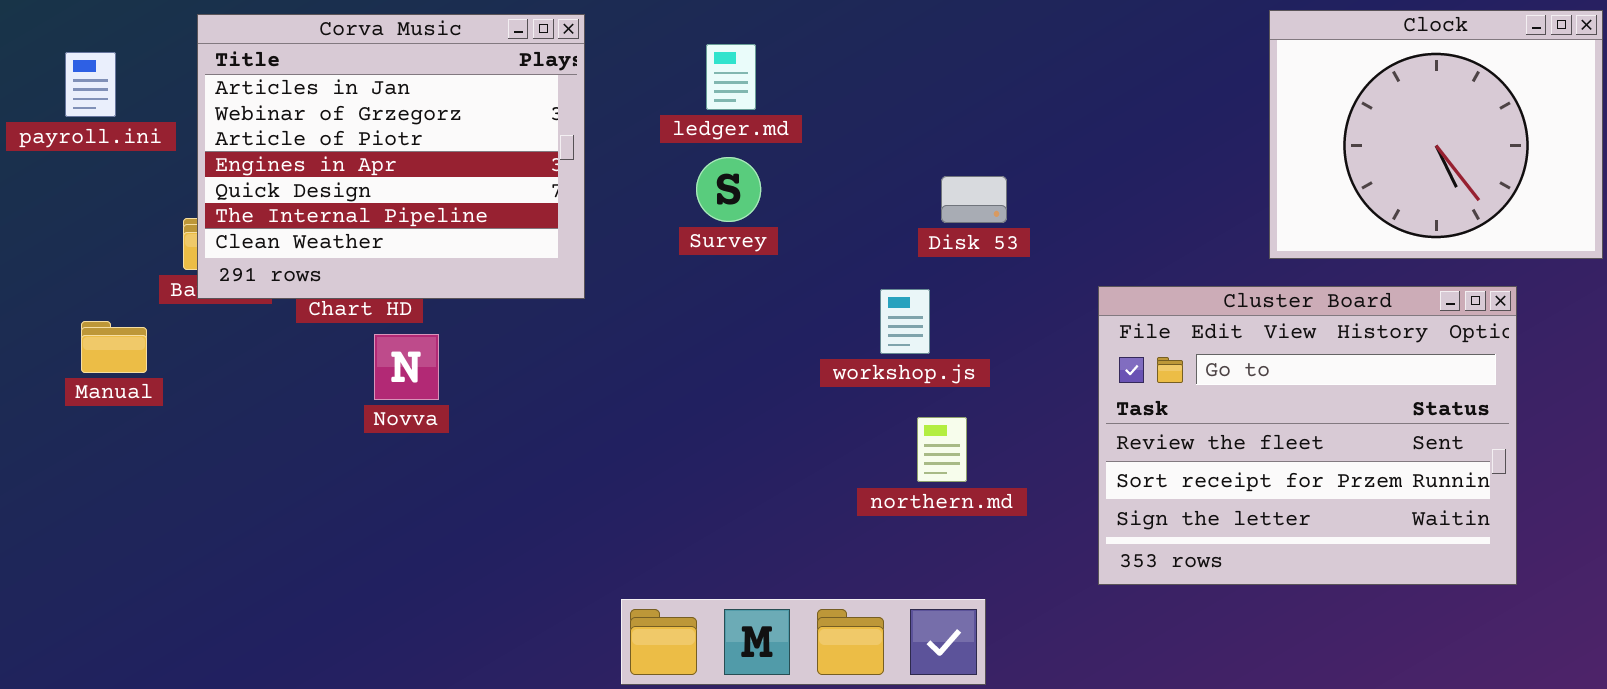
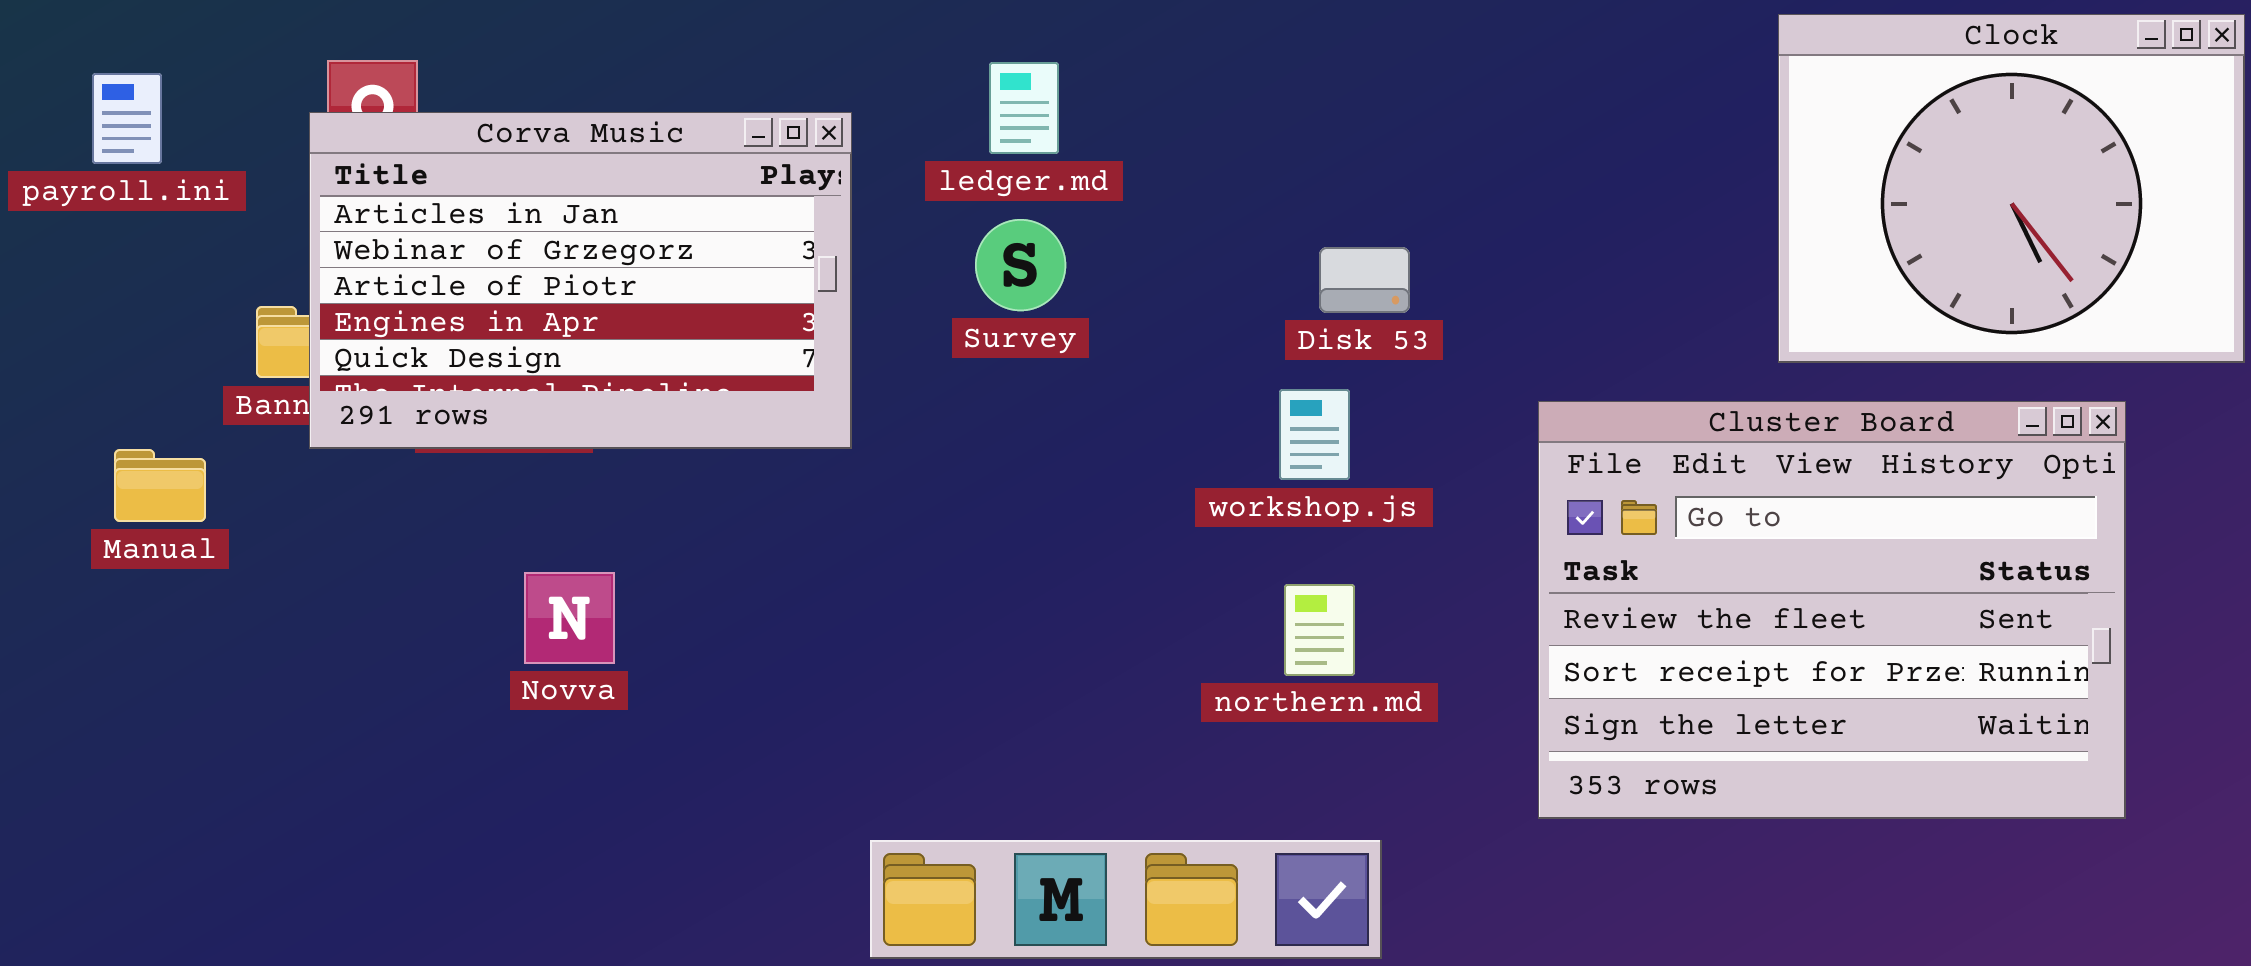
Corva Music: [197,14,585,299] -> [309,112,852,449], moved, resized
workshop.js: [880,289,930,354] -> [1279,389,1350,480], moved
Novva: [374,334,439,400] -> [524,572,615,664], moved

